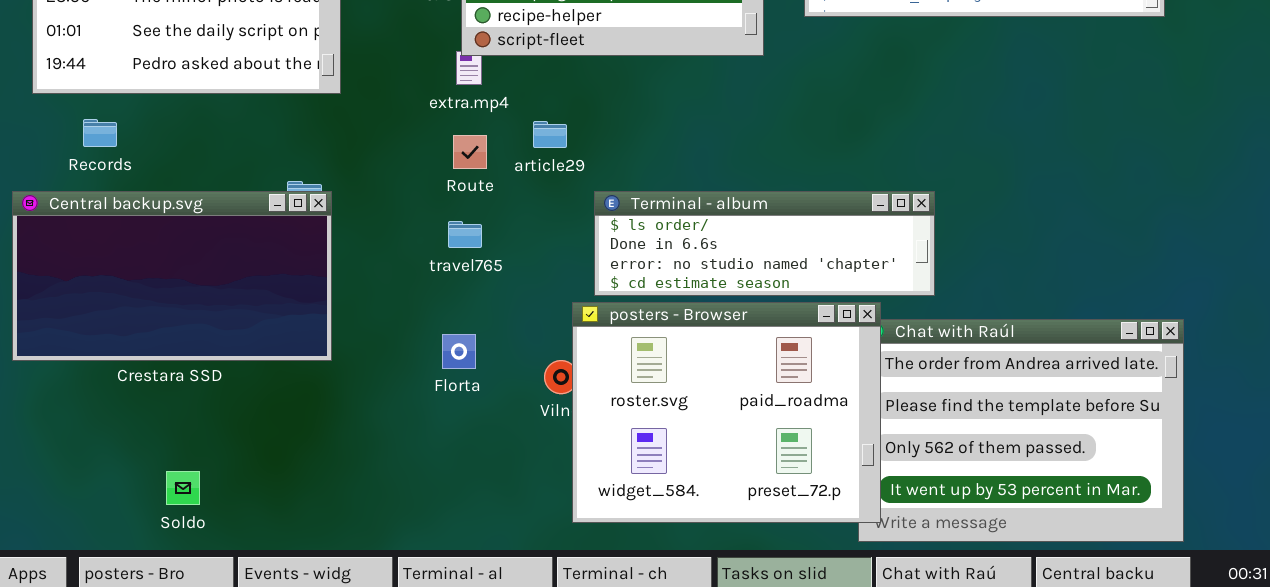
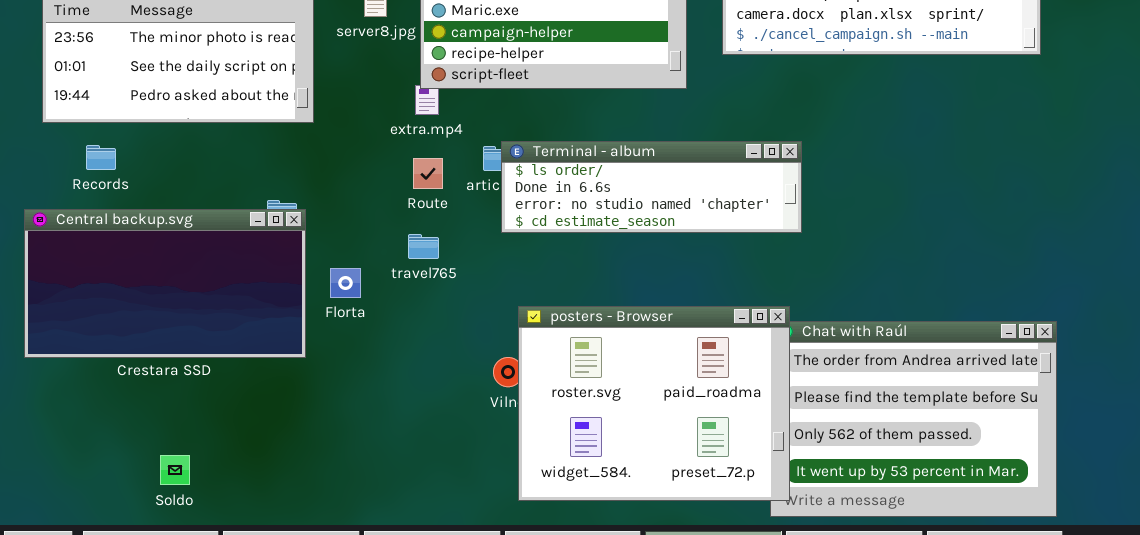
Terminal - album: [594,191,935,296] -> [501,141,802,233], moved
Florta: [442,334,476,369] -> [330,268,361,298], moved

